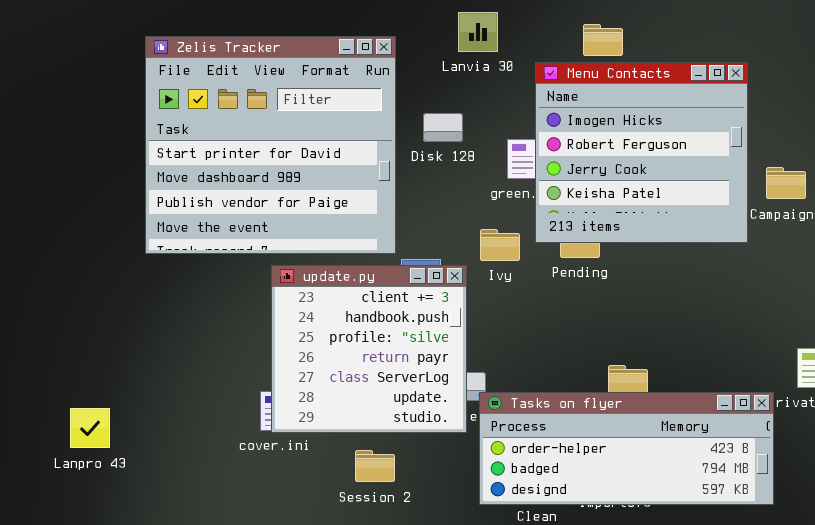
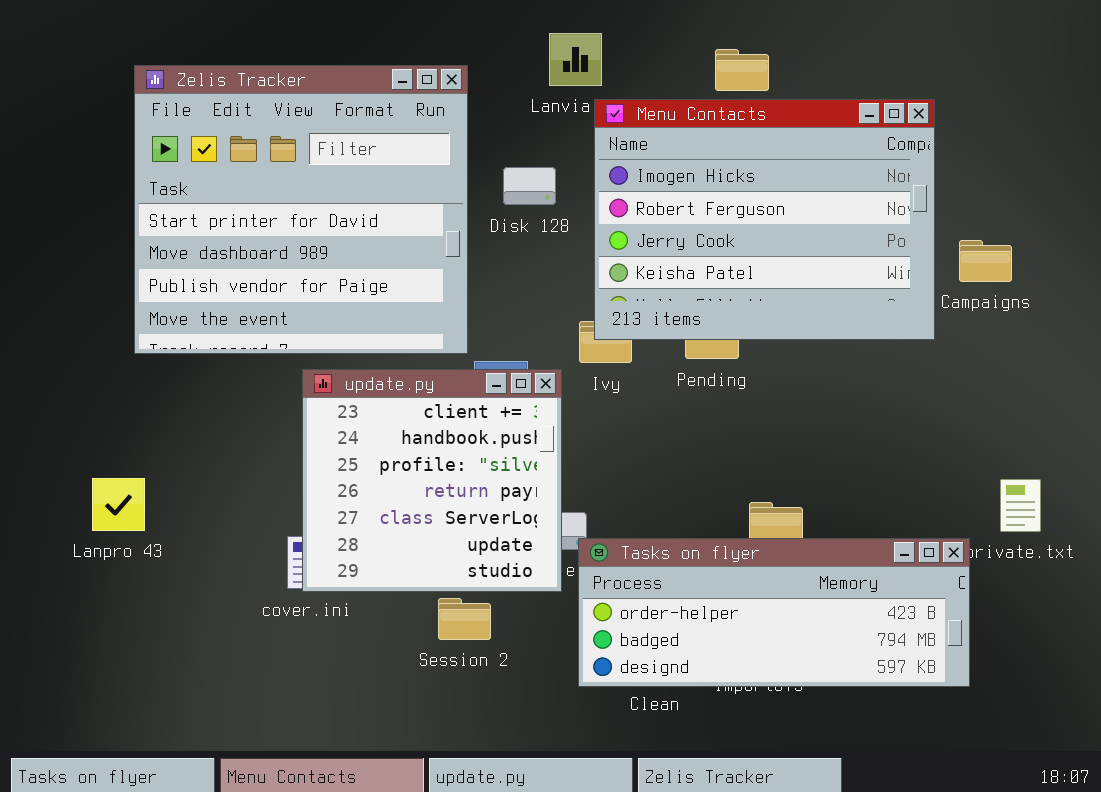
Menu Contacts: [535,62,748,243] -> [594,99,935,340], resized
Lanpro 43: [70,408,110,448] -> [92,478,145,531], moved
Session 2: [355,450,395,482] -> [438,598,491,640], moved

